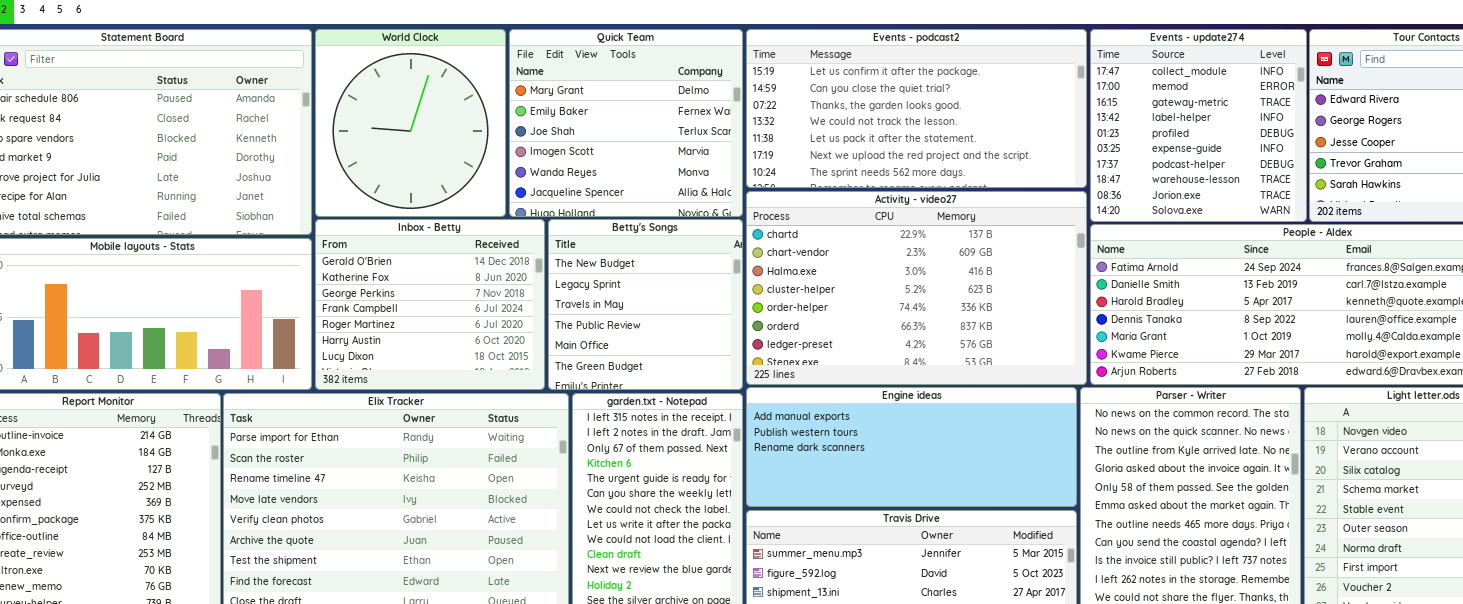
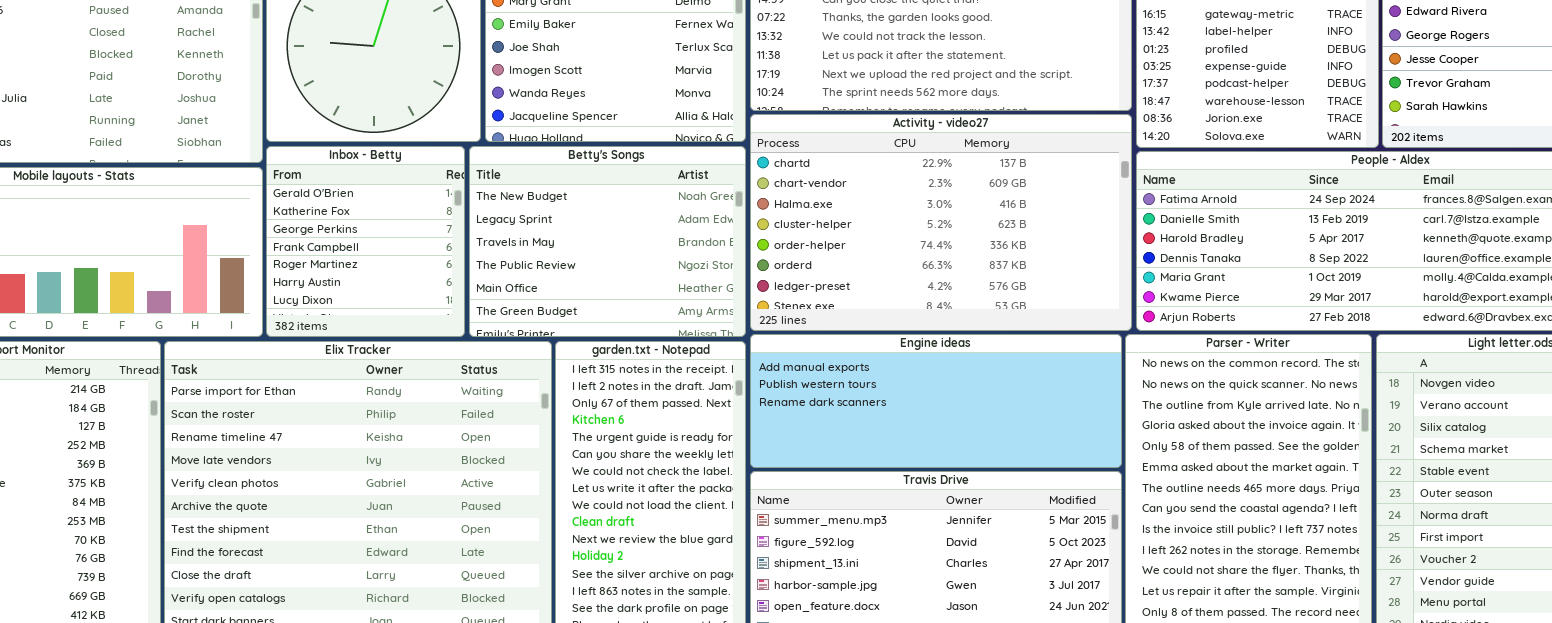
Inbox - Betty: [315,219,545,390] -> [266,146,465,337], resized
Betty's Songs: [548,219,743,390] -> [469,146,746,337], resized

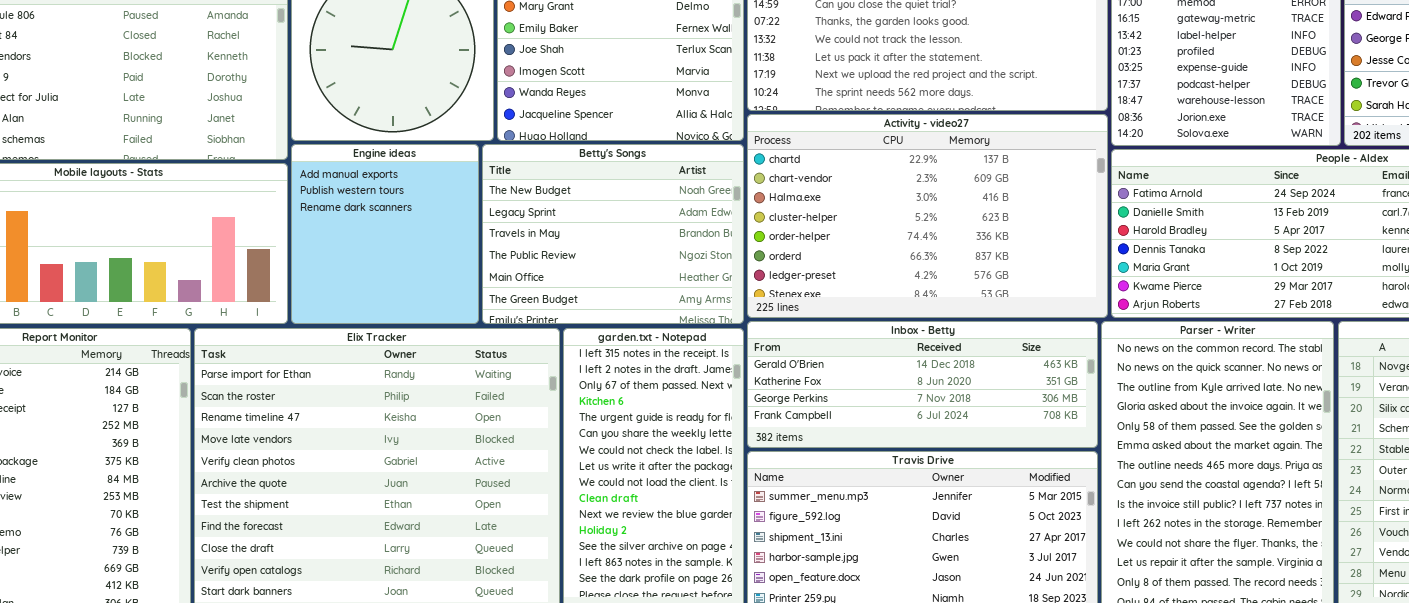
Inbox - Betty: [266,146,465,337] -> [747,321,1098,448], moved, resized
Engine ideas: [750,334,1122,468] -> [291,144,479,324], moved, resized

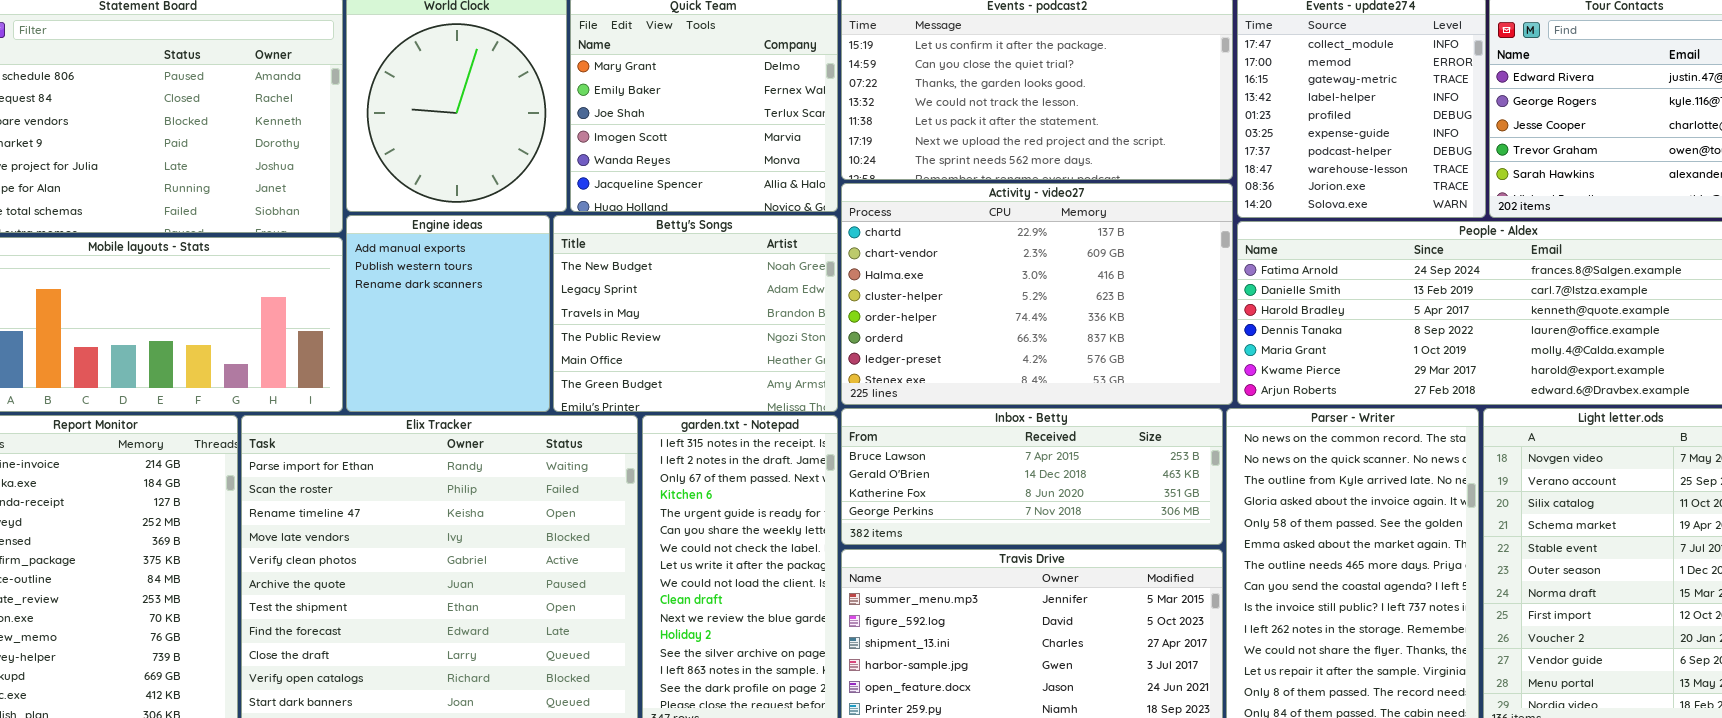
Inbox - Betty: [747,321,1098,448] -> [841,408,1223,545], scrolled up 1 row

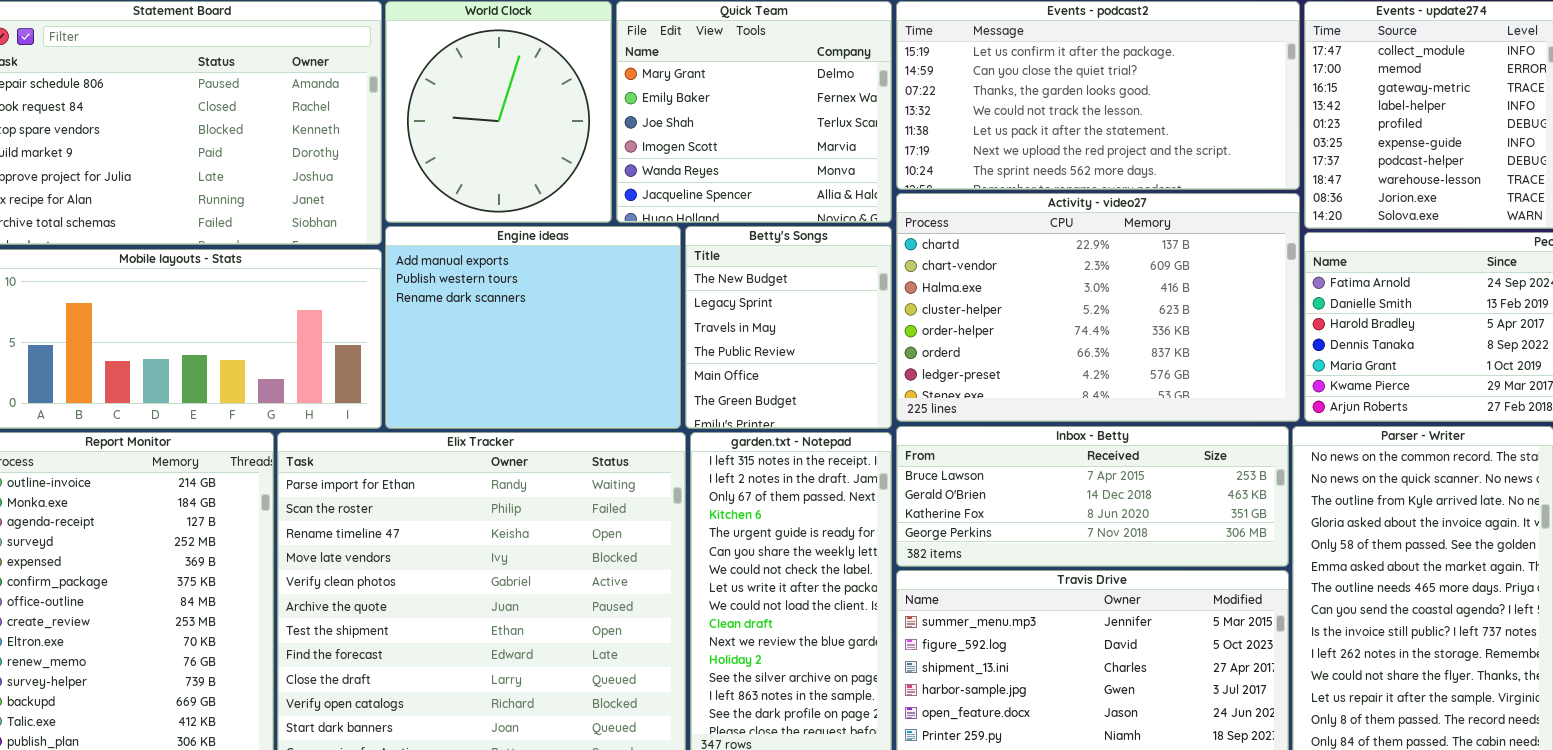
Engine ideas: [346,215,550,412] -> [385,226,681,429], resized
Betty's Songs: [553,215,838,412] -> [685,226,892,429], resized

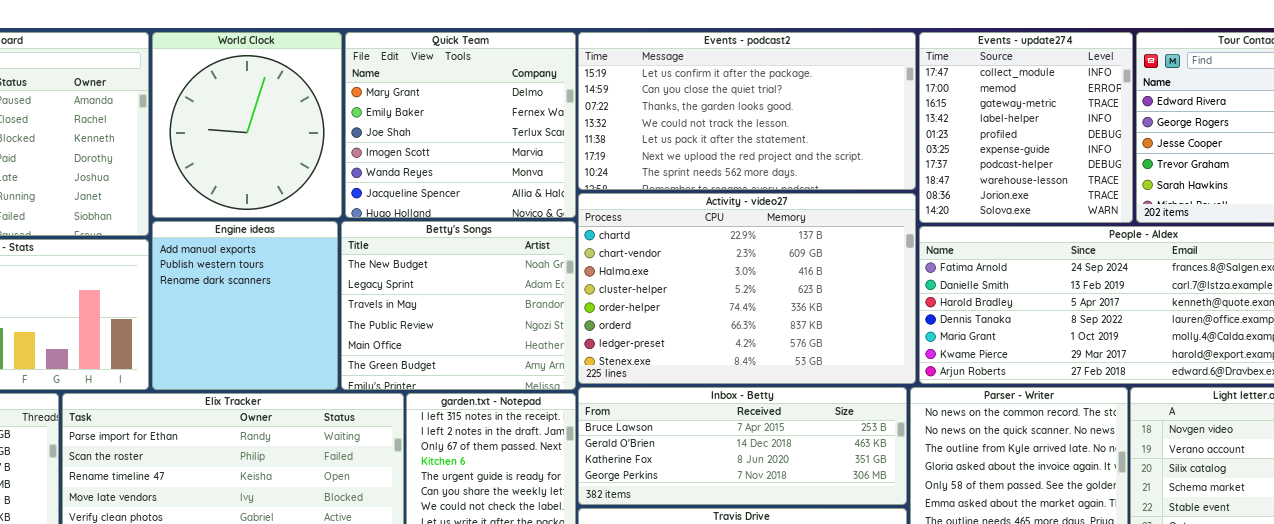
Engine ideas: [385,226,681,429] -> [152,221,338,390], resized
Betty's Songs: [685,226,892,429] -> [341,221,576,390], resized

